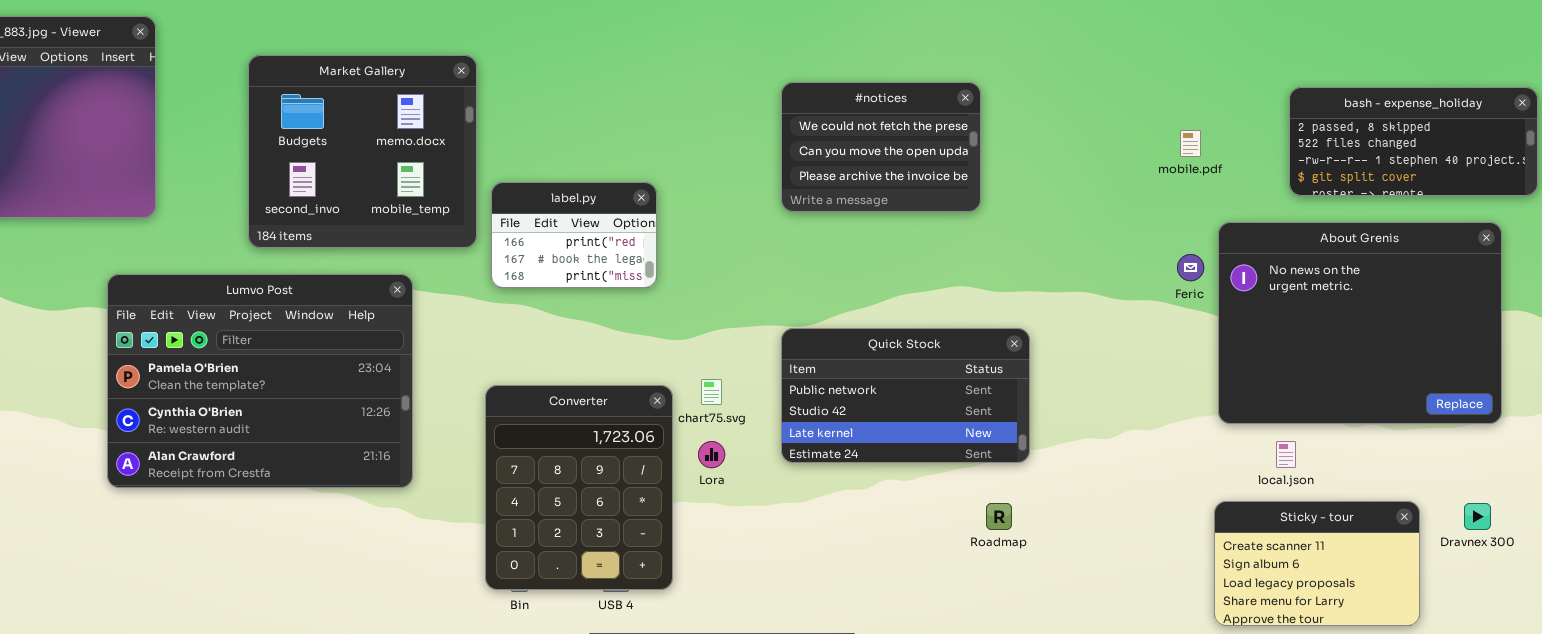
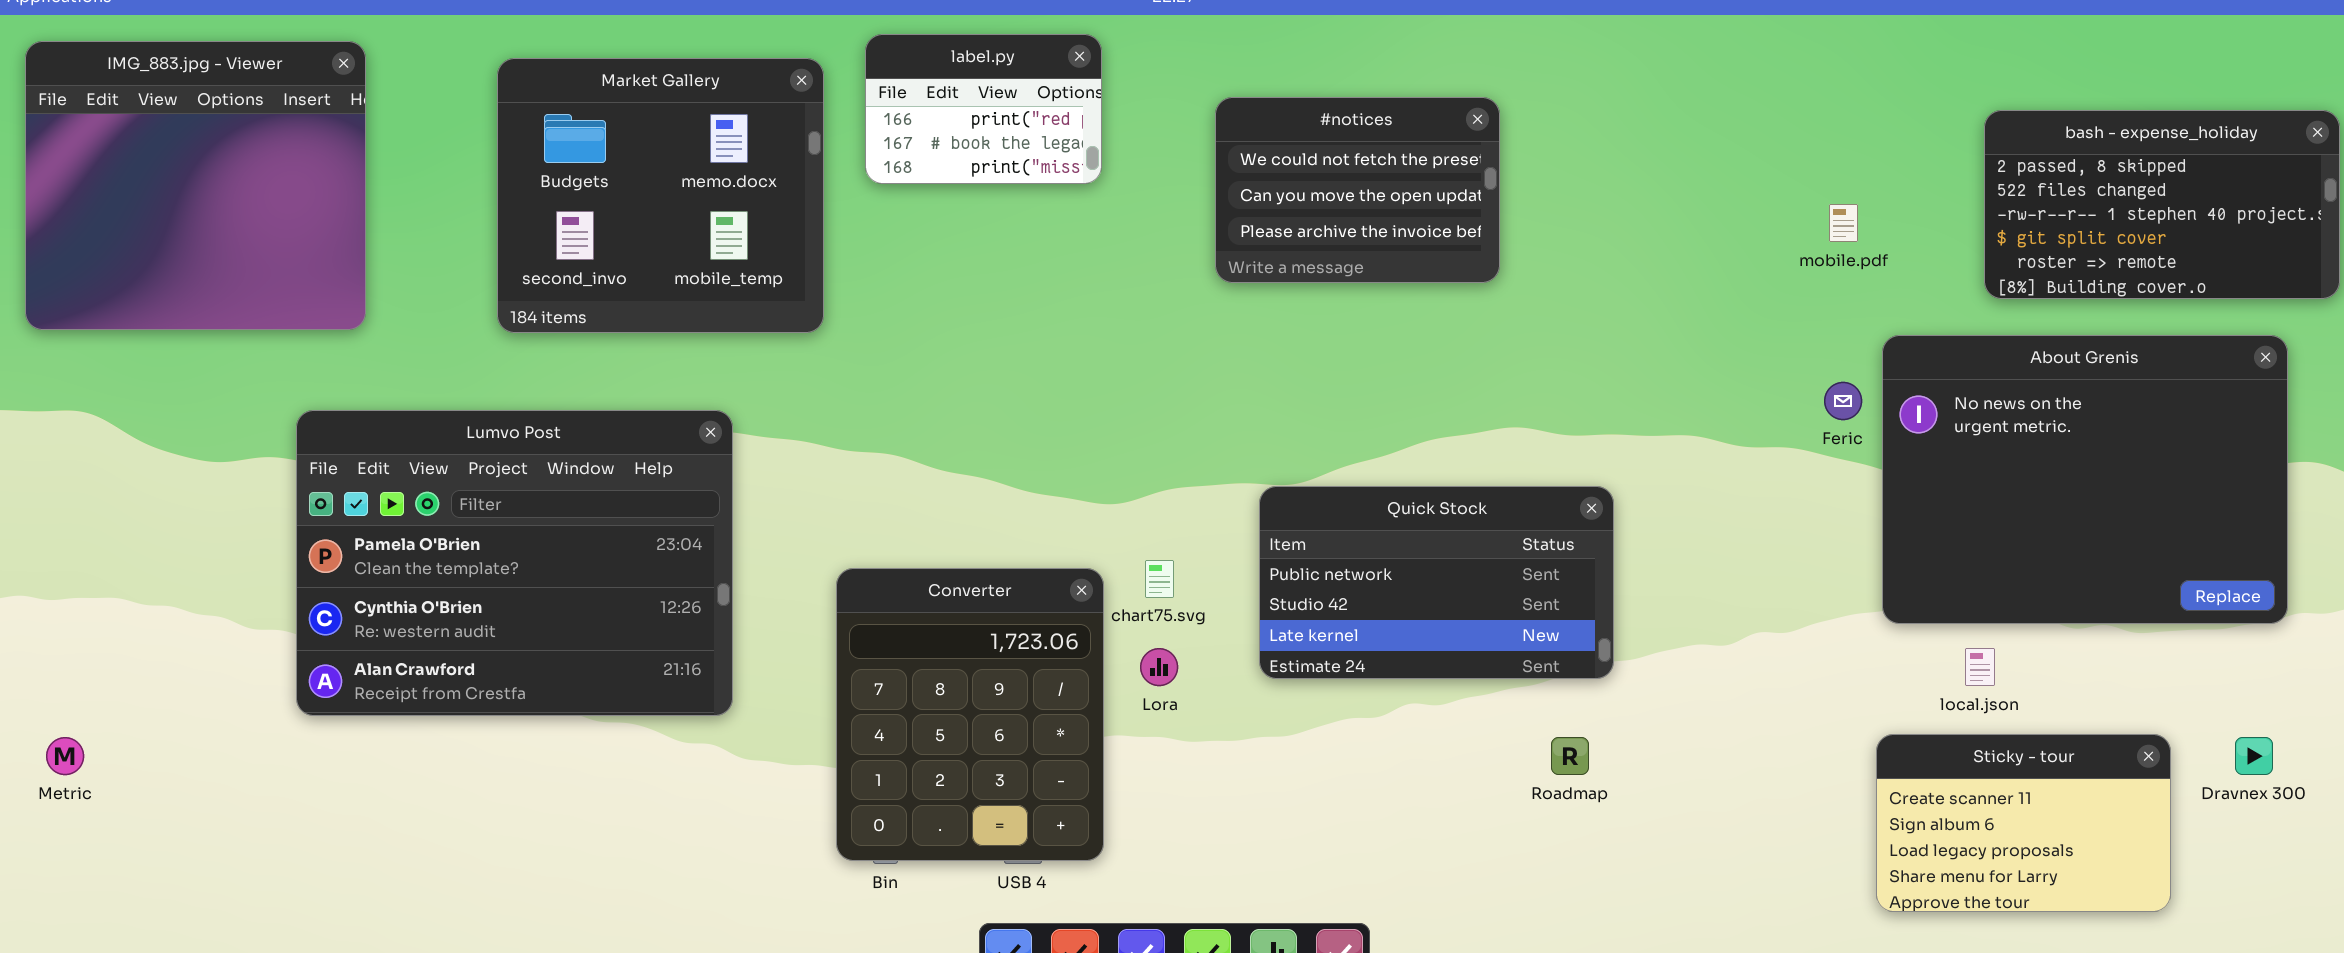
Market Gallery: [248,55,477,248] -> [497,58,824,333], moved
#notices: [781,82,981,212] -> [1215,97,1500,283], moved
bash - expense_holiday: [1289,87,1538,196] -> [1984,110,2340,299], resized
label.py: [491,182,657,288] -> [865,34,1102,184], moved

